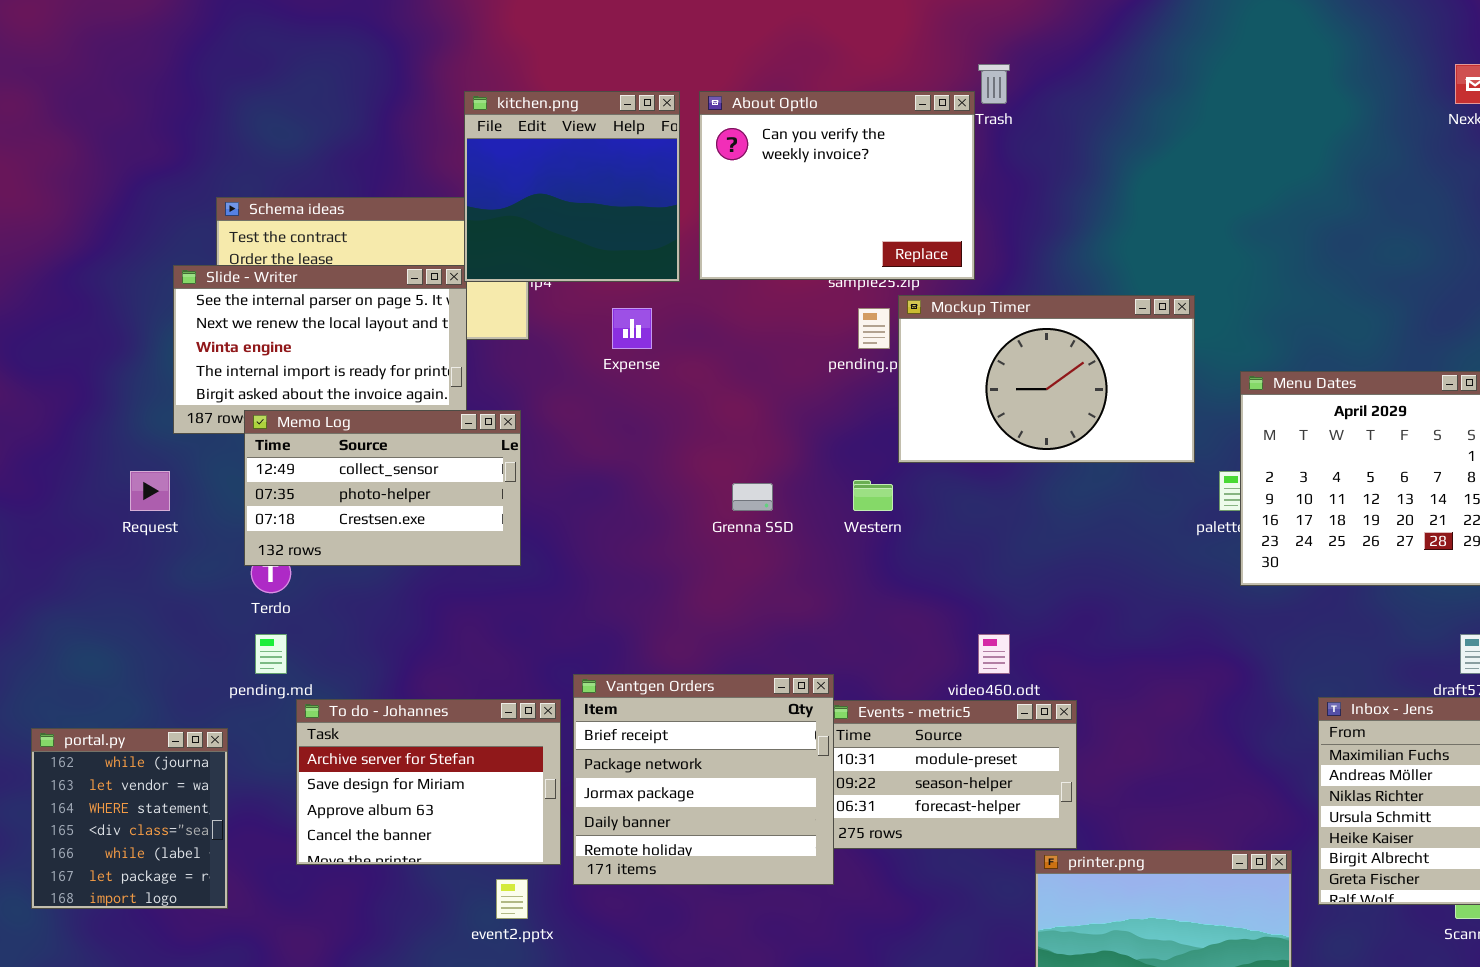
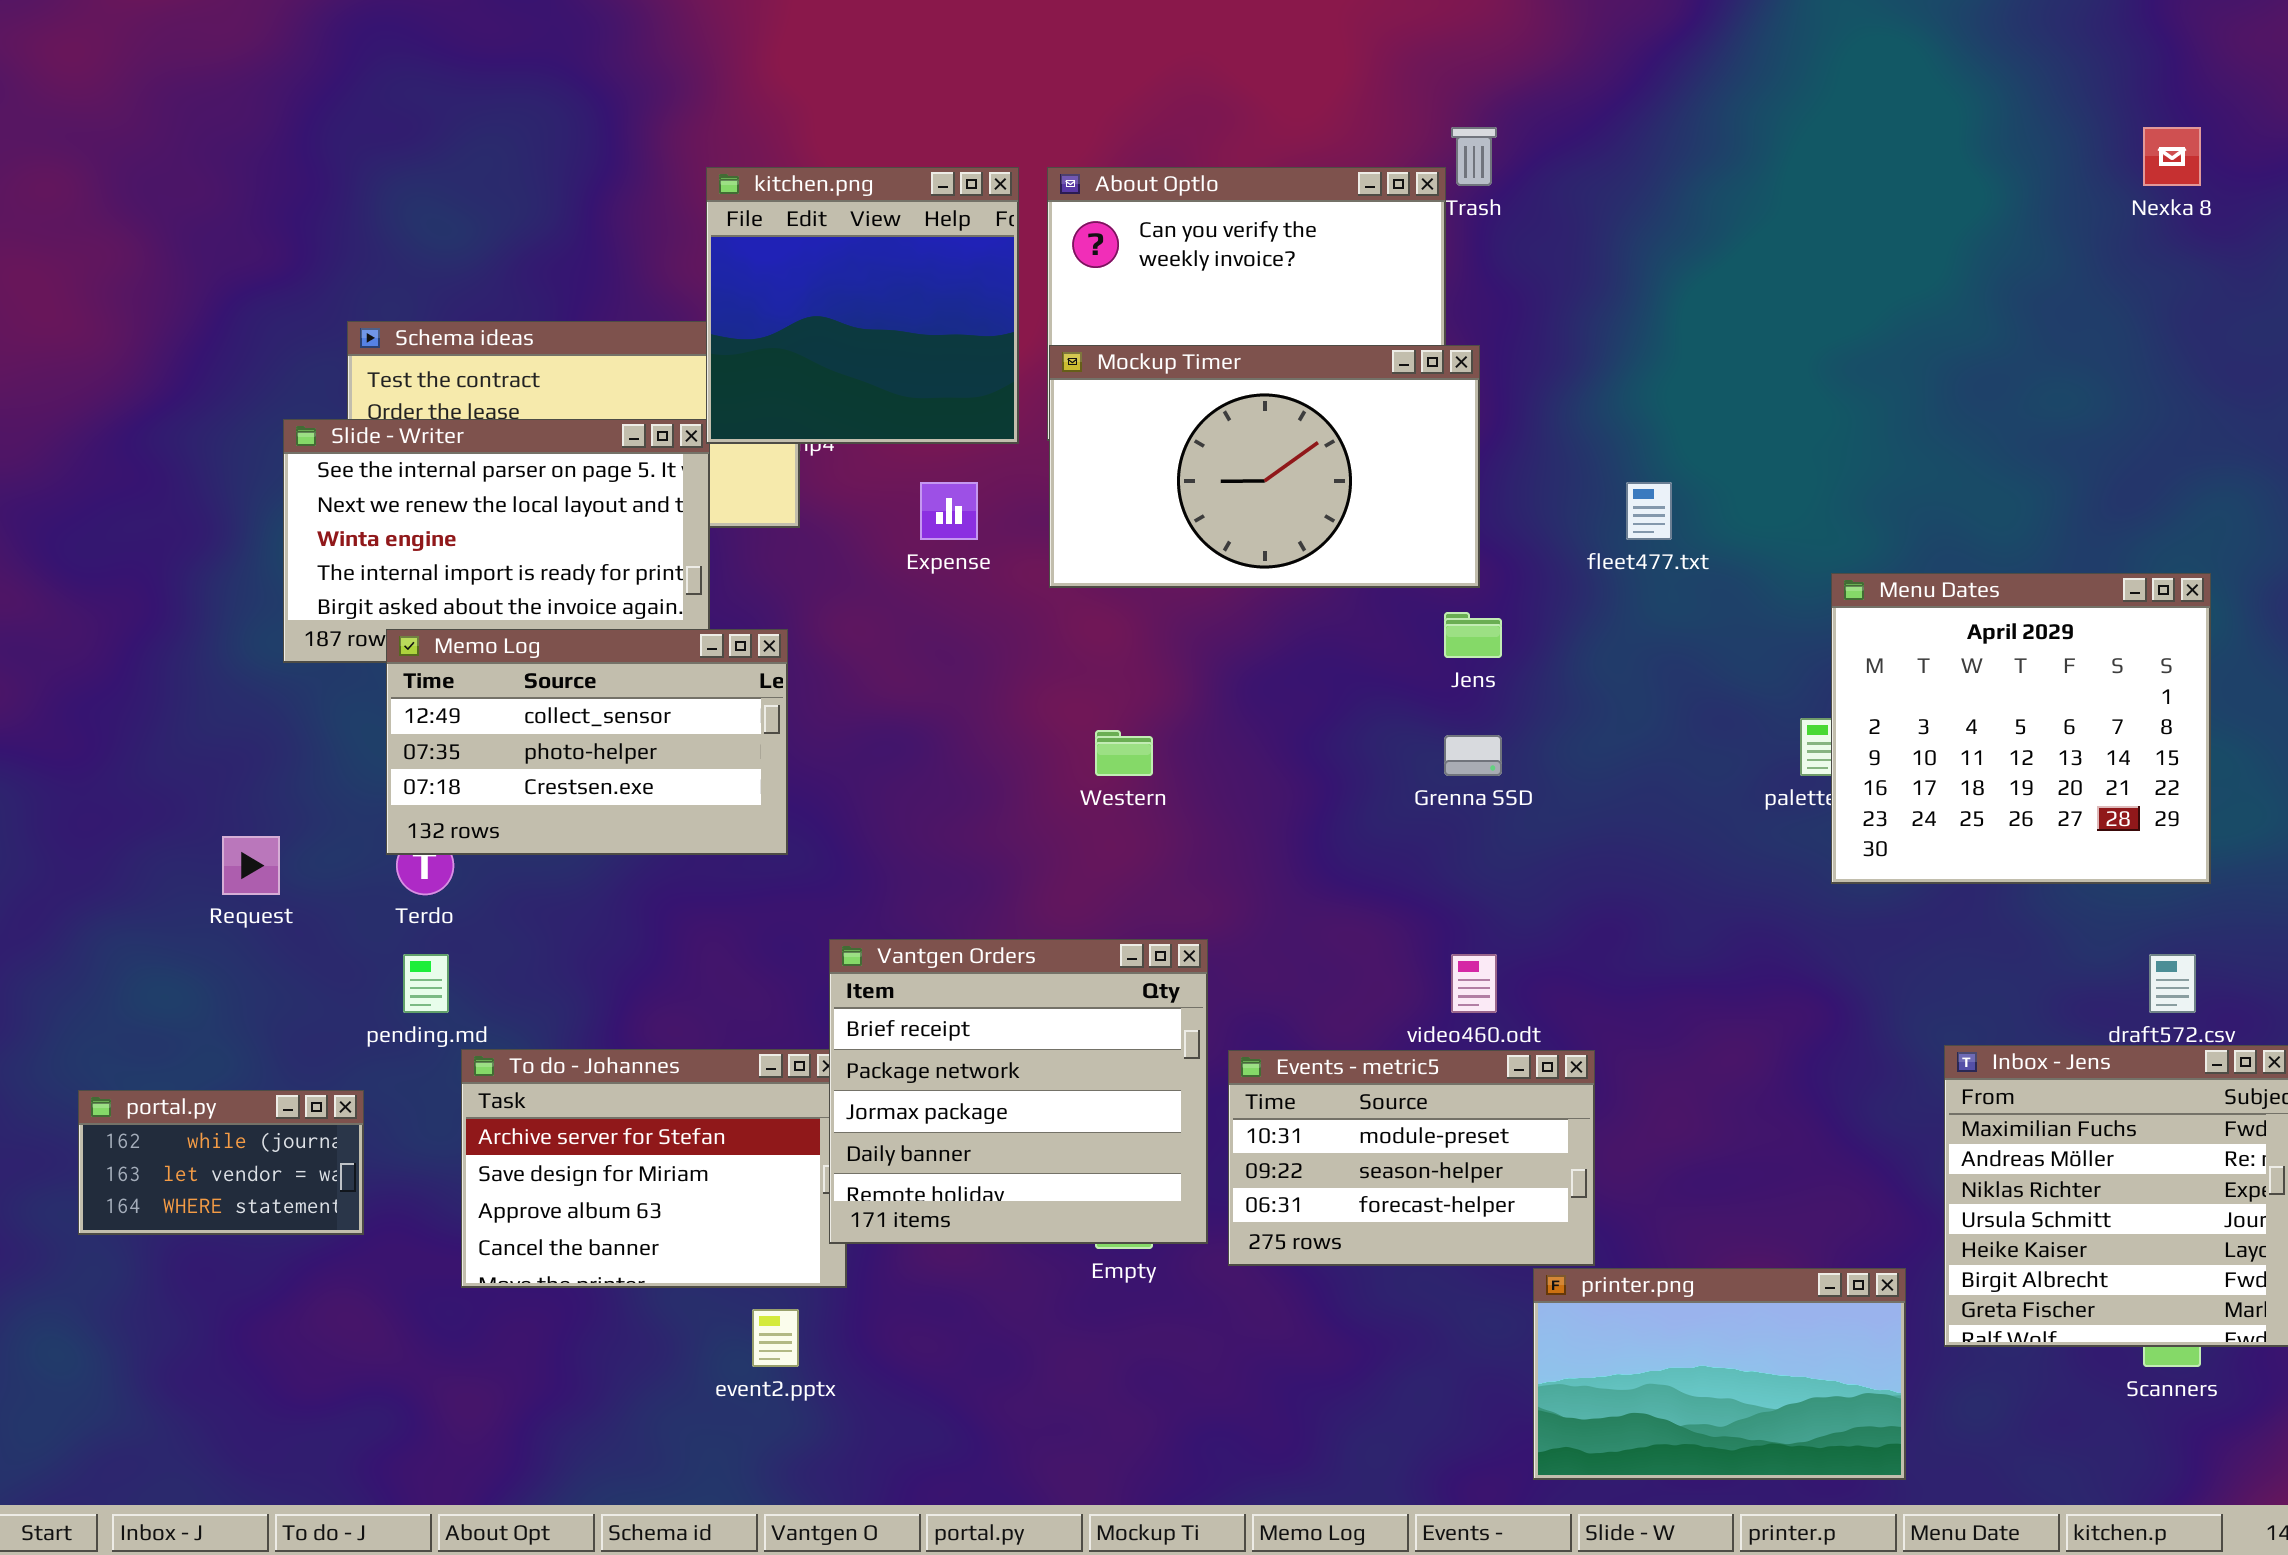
Mockup Timer: [898,295,1195,463] -> [1049,345,1480,588], moved
Request: [130,471,170,511] -> [222,836,280,895], moved
Western: [853,480,893,511] -> [1095,730,1153,776], moved
Grenna SSD: [732,483,773,511] -> [1444,735,1502,776], moved
Vantgen Orders: [573,674,834,885] -> [829,939,1208,1244], moved
portal.py: [31,728,228,909] -> [78,1090,364,1235], resized

